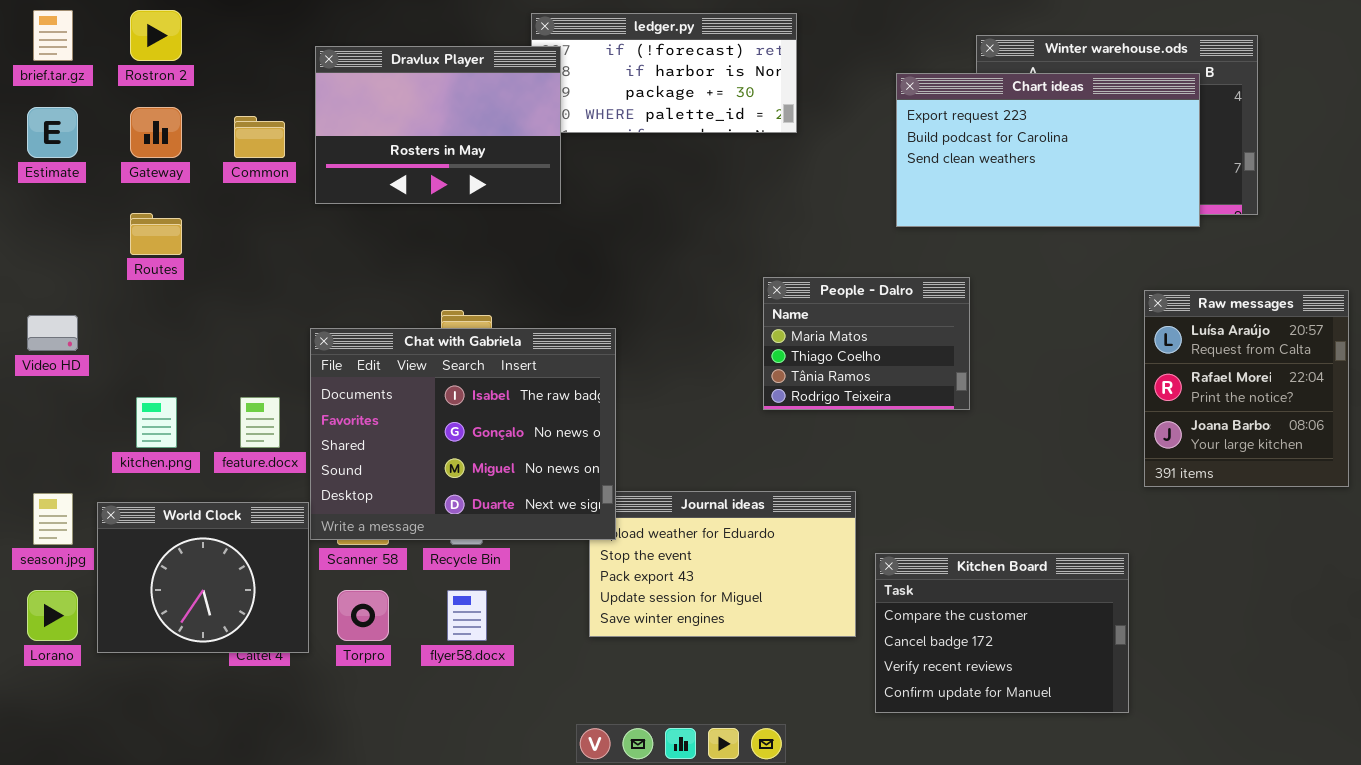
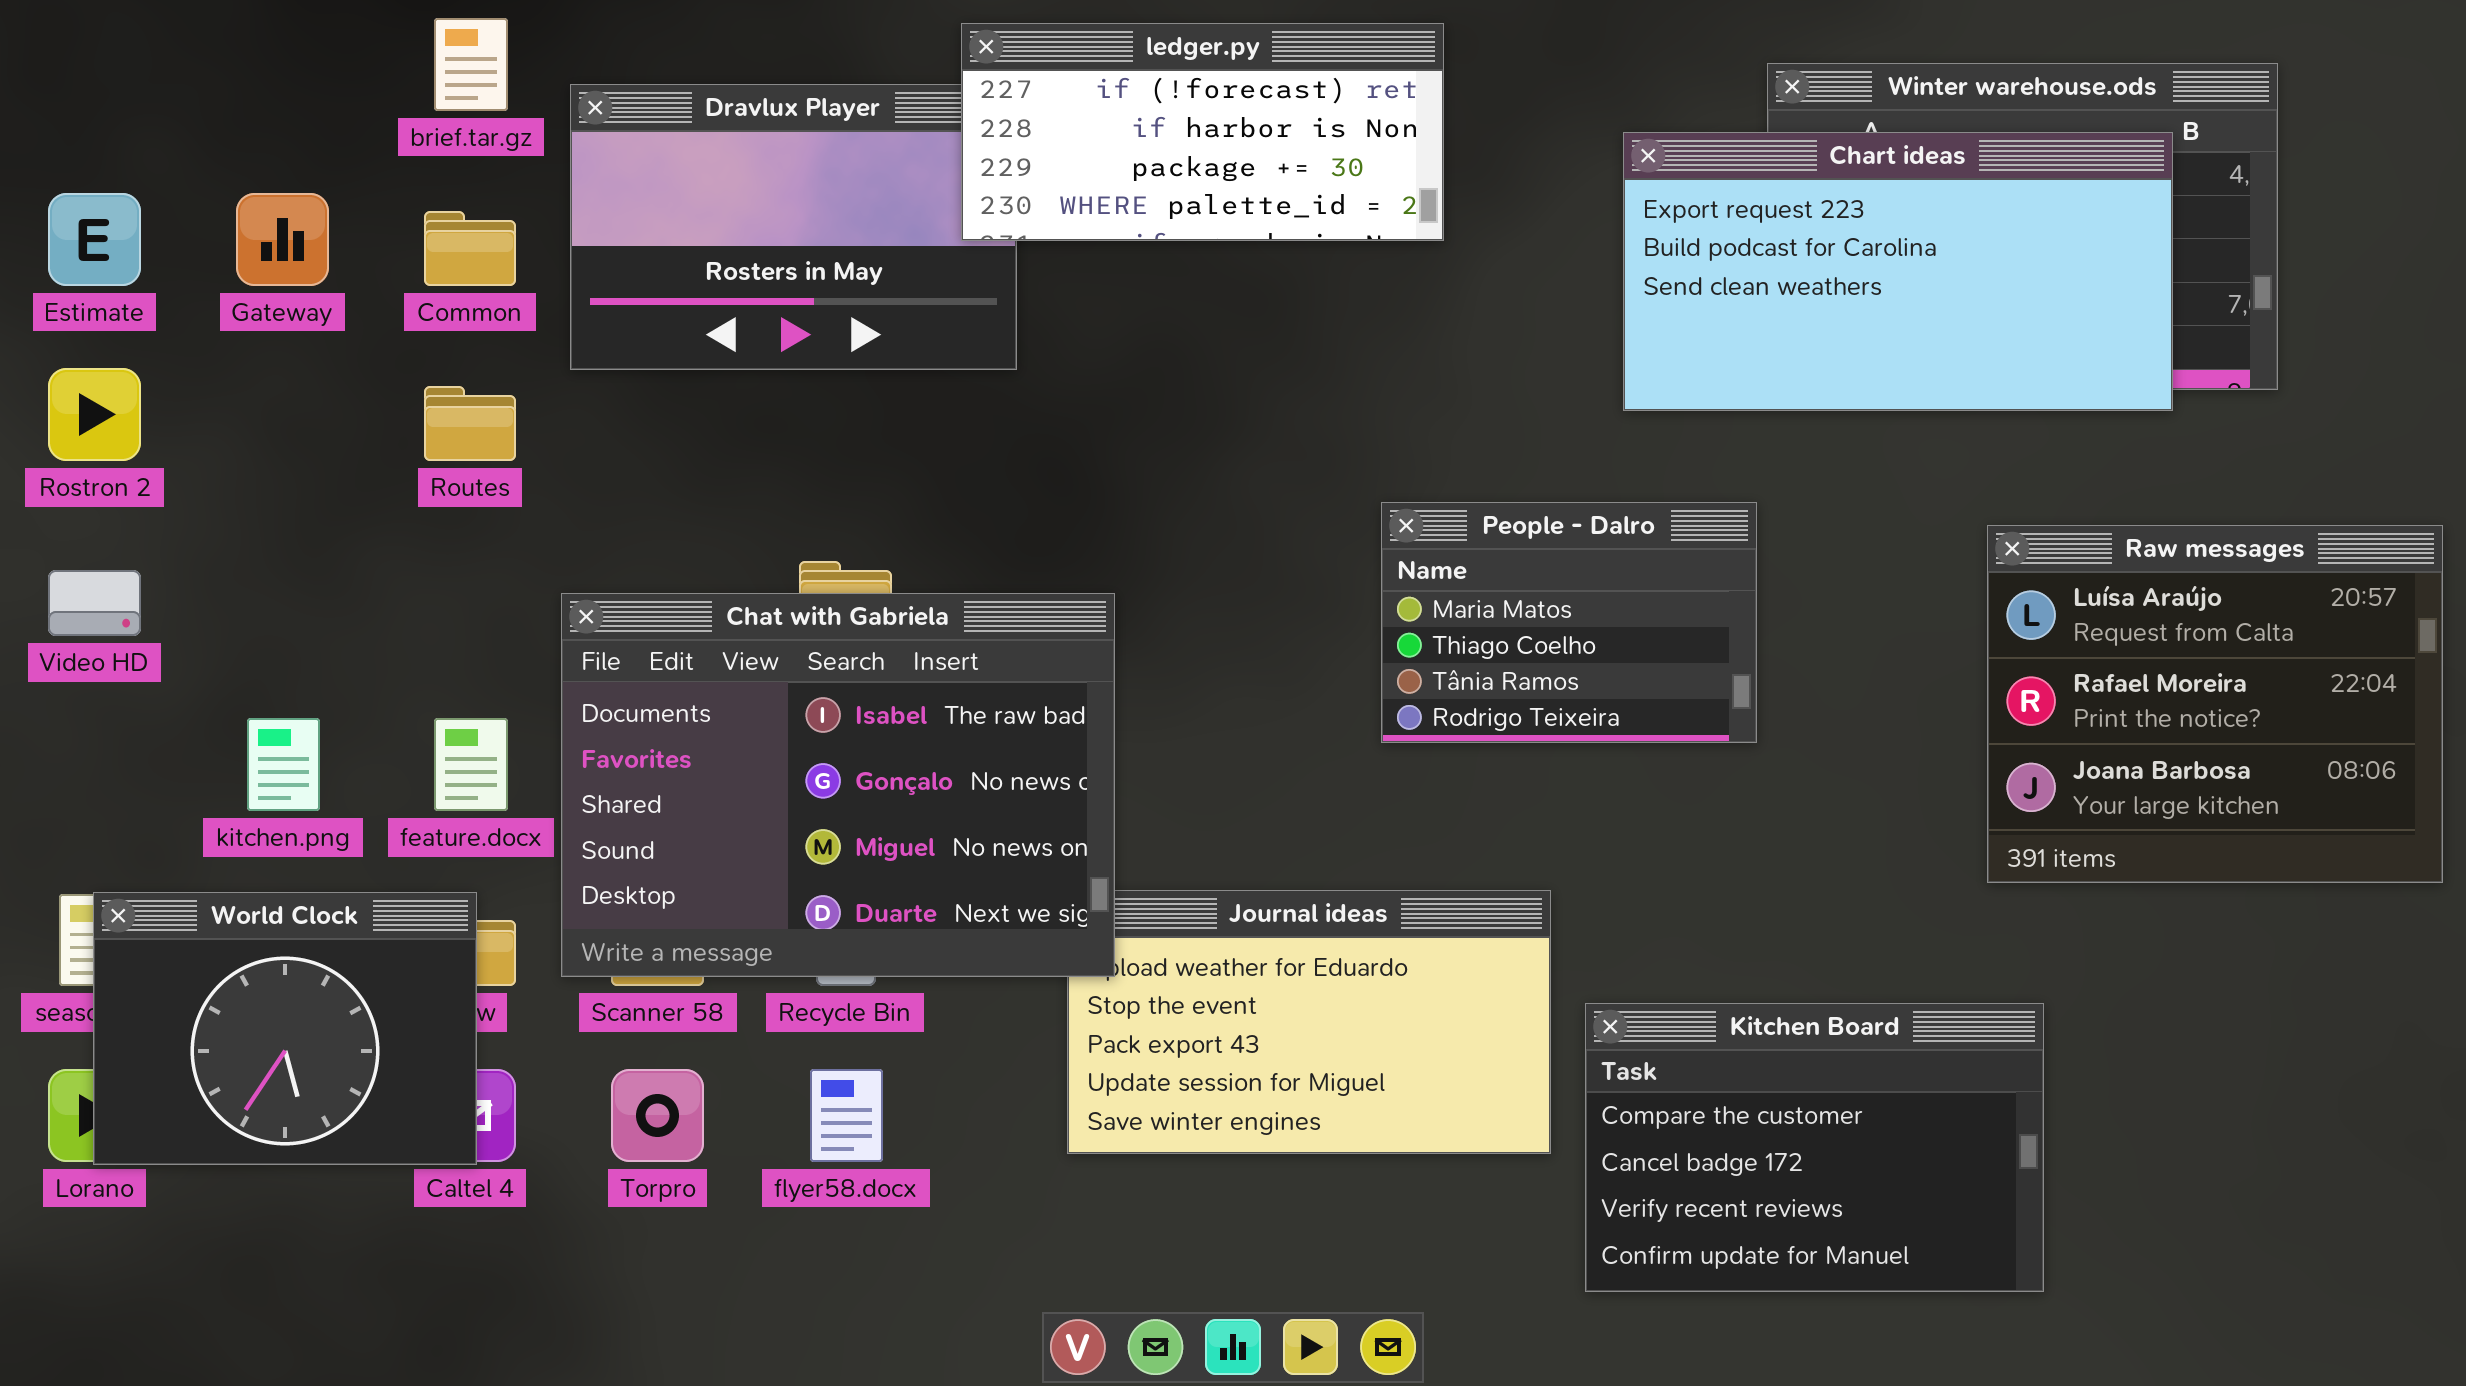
brief.tar.gz: [33,10,73,61] -> [434,18,508,111], moved
Rostron 2: [130,10,182,61] -> [48,368,141,461], moved
ledger.py: [531,13,797,133] -> [961,23,1444,241], raised
Routes: [130,213,182,255] -> [424,386,516,461], moved
Raw messages: [1144,290,1349,487] -> [1987,525,2443,883], resized
World Clock: [97,502,309,653] -> [93,892,477,1165], moved

